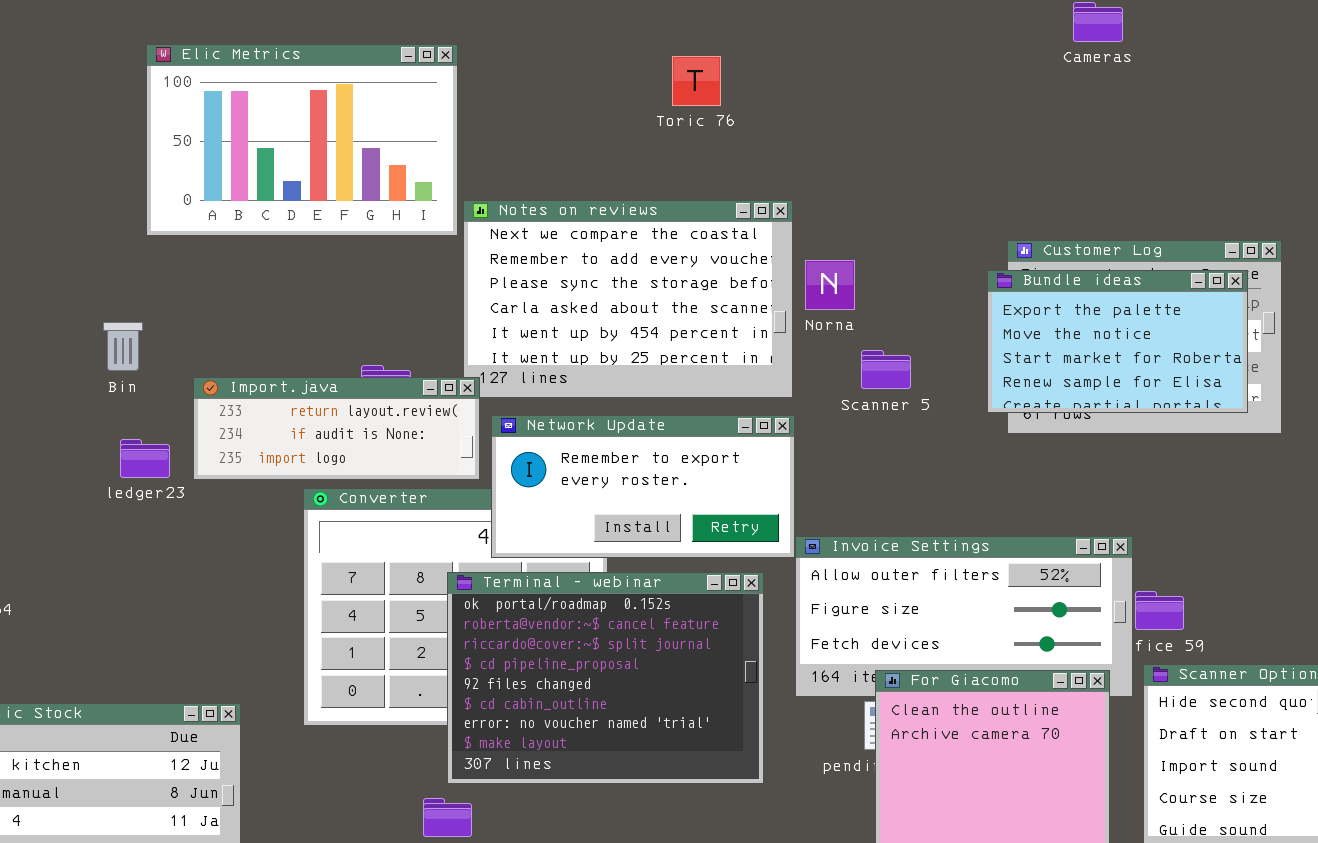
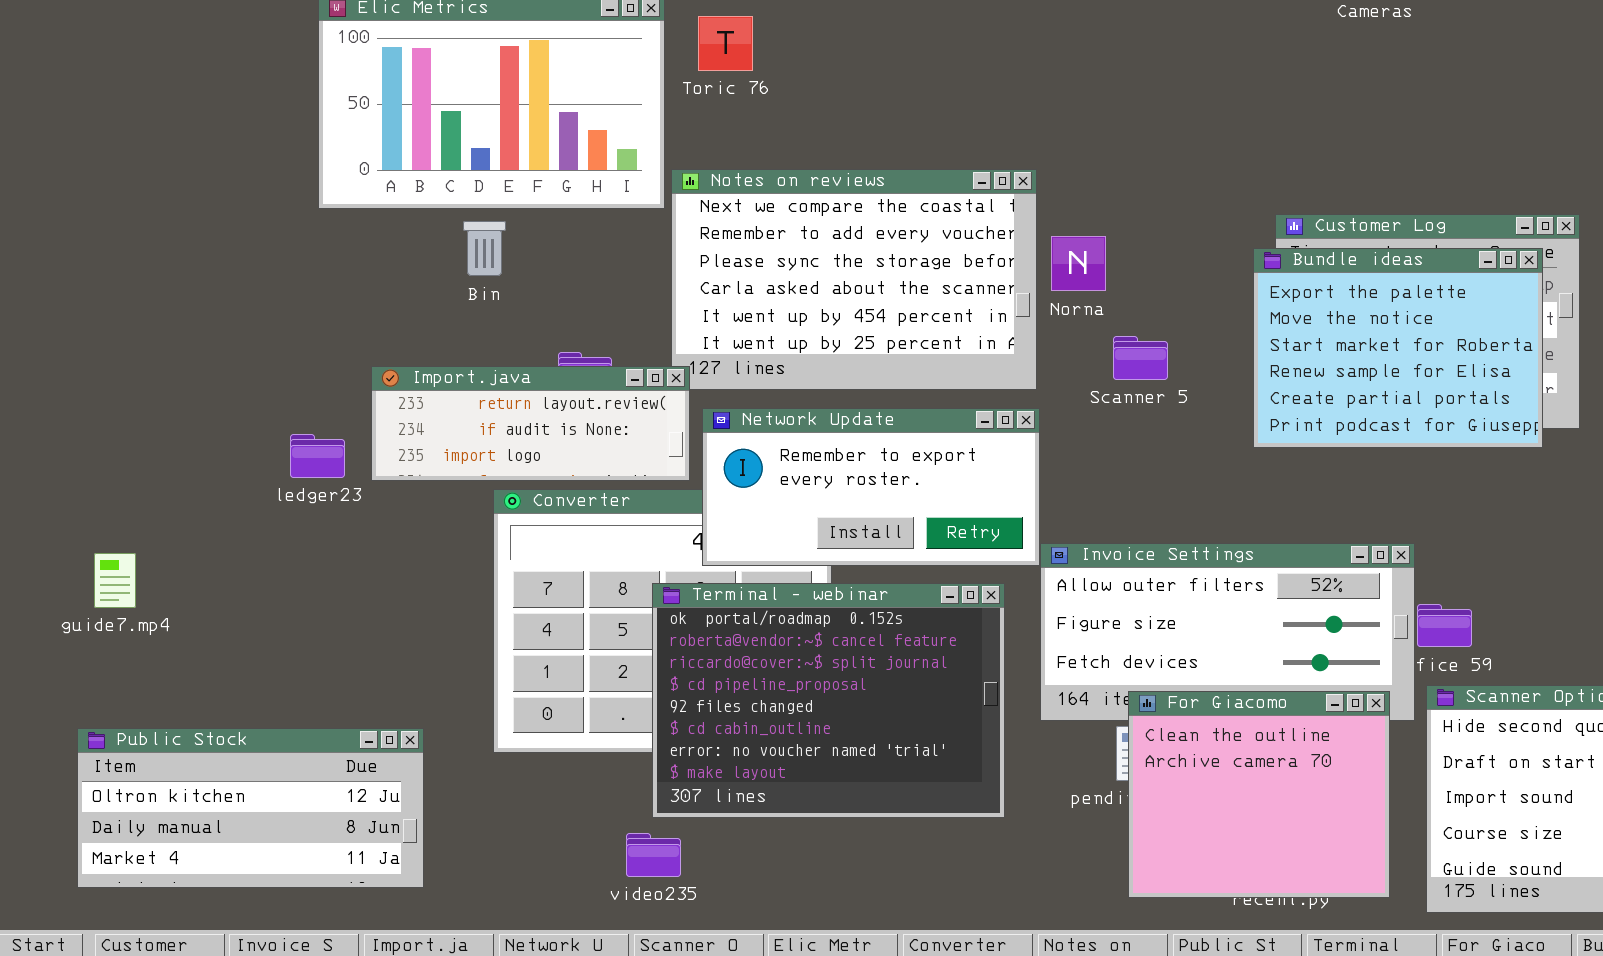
Toric 76: [672,56,721,106] -> [698,16,753,71], moved
Bundle ideas: [987,270,1248,413] -> [1253,248,1543,448], resized
Bin: [103,322,143,371] -> [463,221,506,276], moved

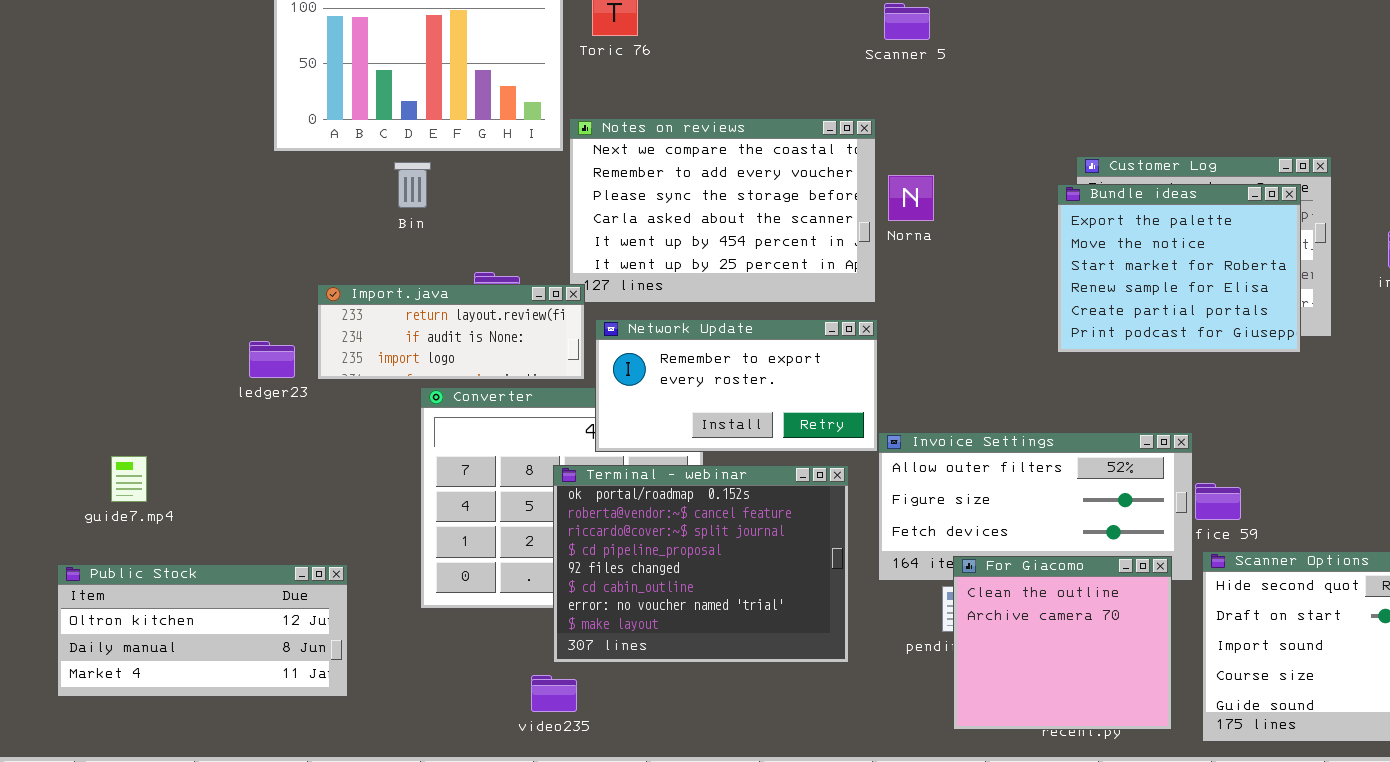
Scanner 5: [1113,336,1168,380] -> [884,3,930,40], moved
guide7.mp4: [94,553,136,608] -> [111,456,147,502], moved
Public Stock: [77,728,424,888] -> [57,564,348,697], moved

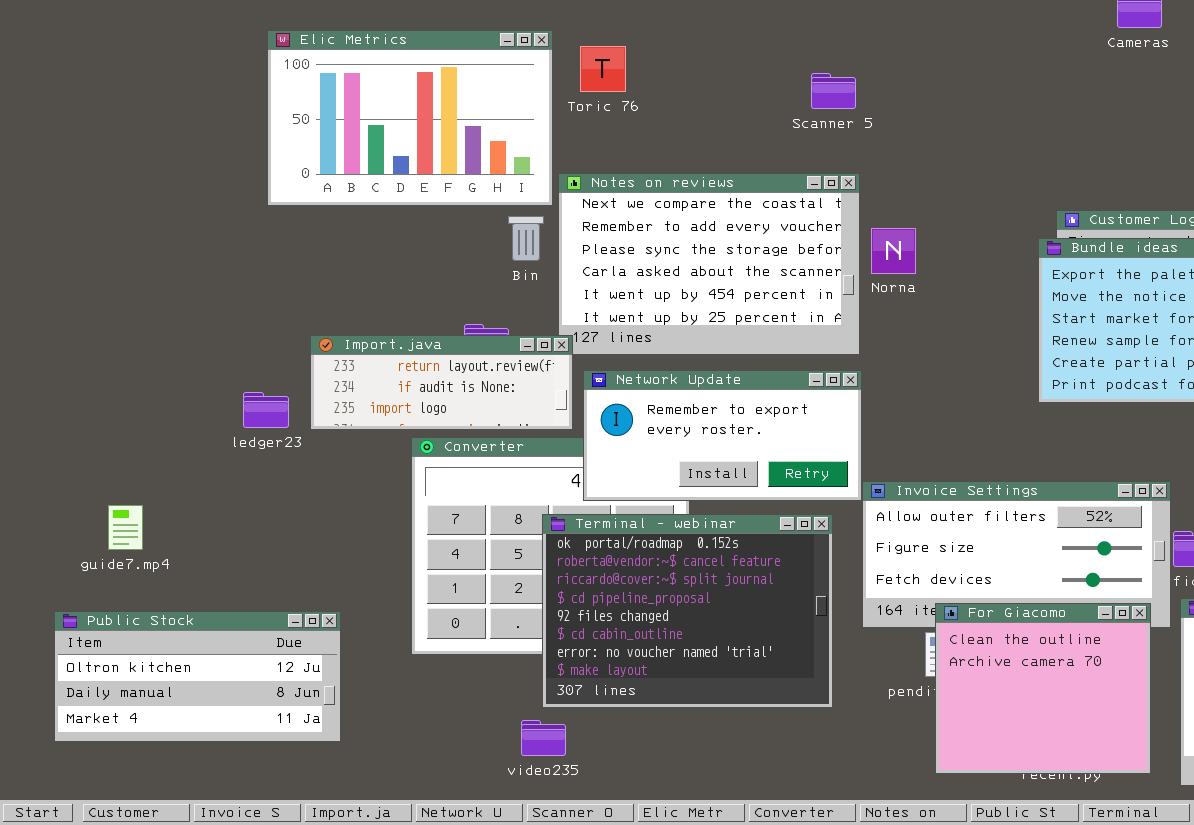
Scanner 5: [884,3,930,40] -> [811,73,856,109], moved
Bin: [394,162,431,208] -> [508,216,544,261], moved

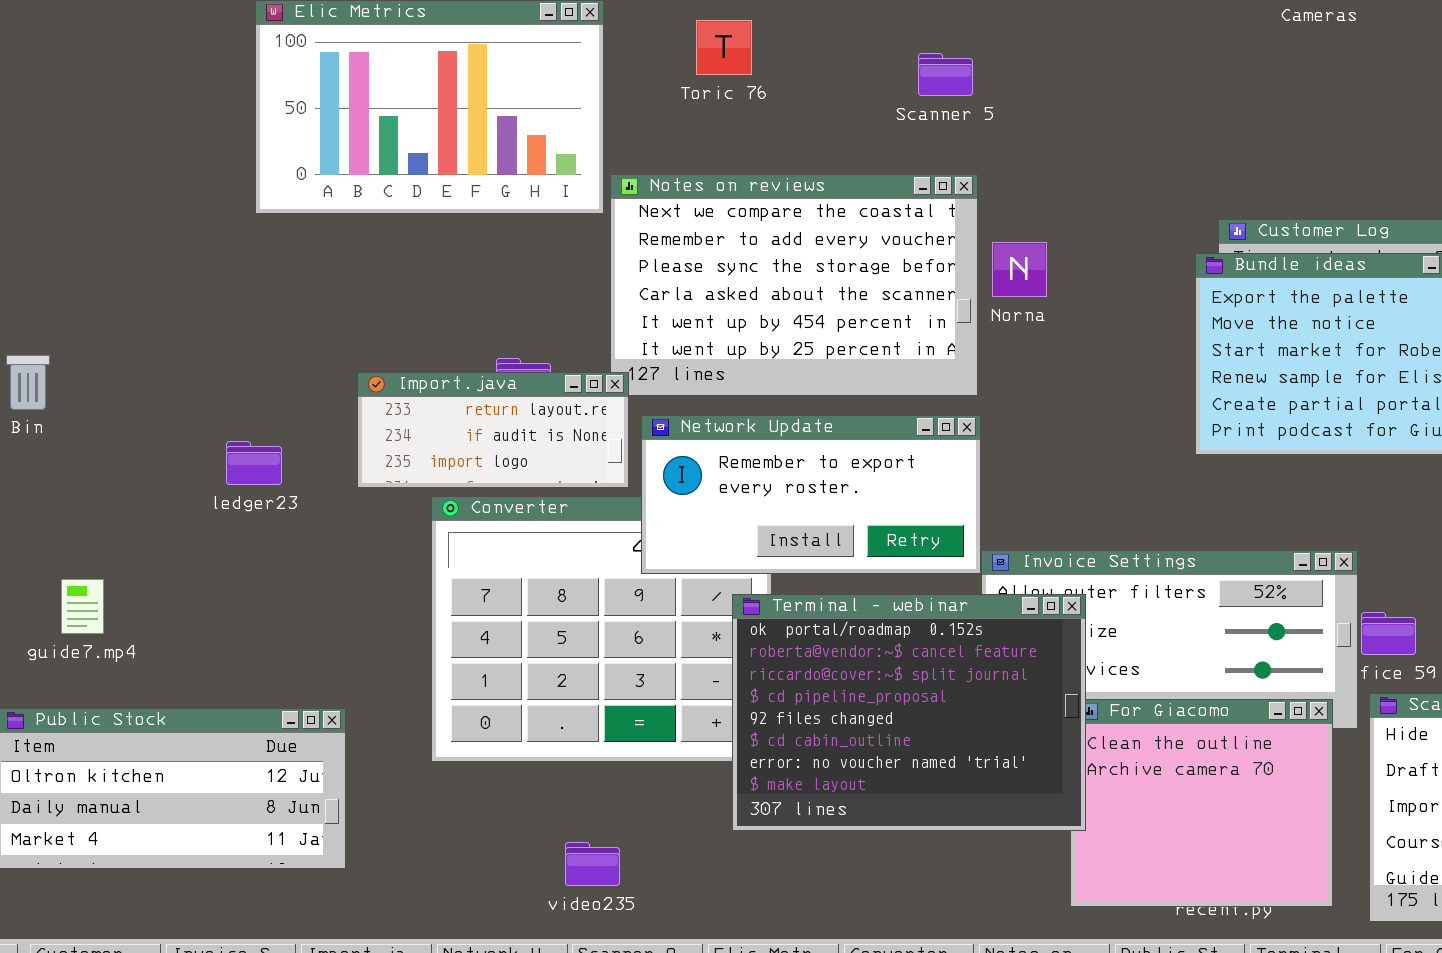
Toric 76: [580,46,626,92] -> [696,20,752,75], moved
Bin: [508,216,544,261] -> [6,355,50,410], moved
Import.java: [310,335,573,430] -> [357,372,629,488], resized
Terminal - webinar: [542,514,833,708] -> [732,594,1086,831], moved

